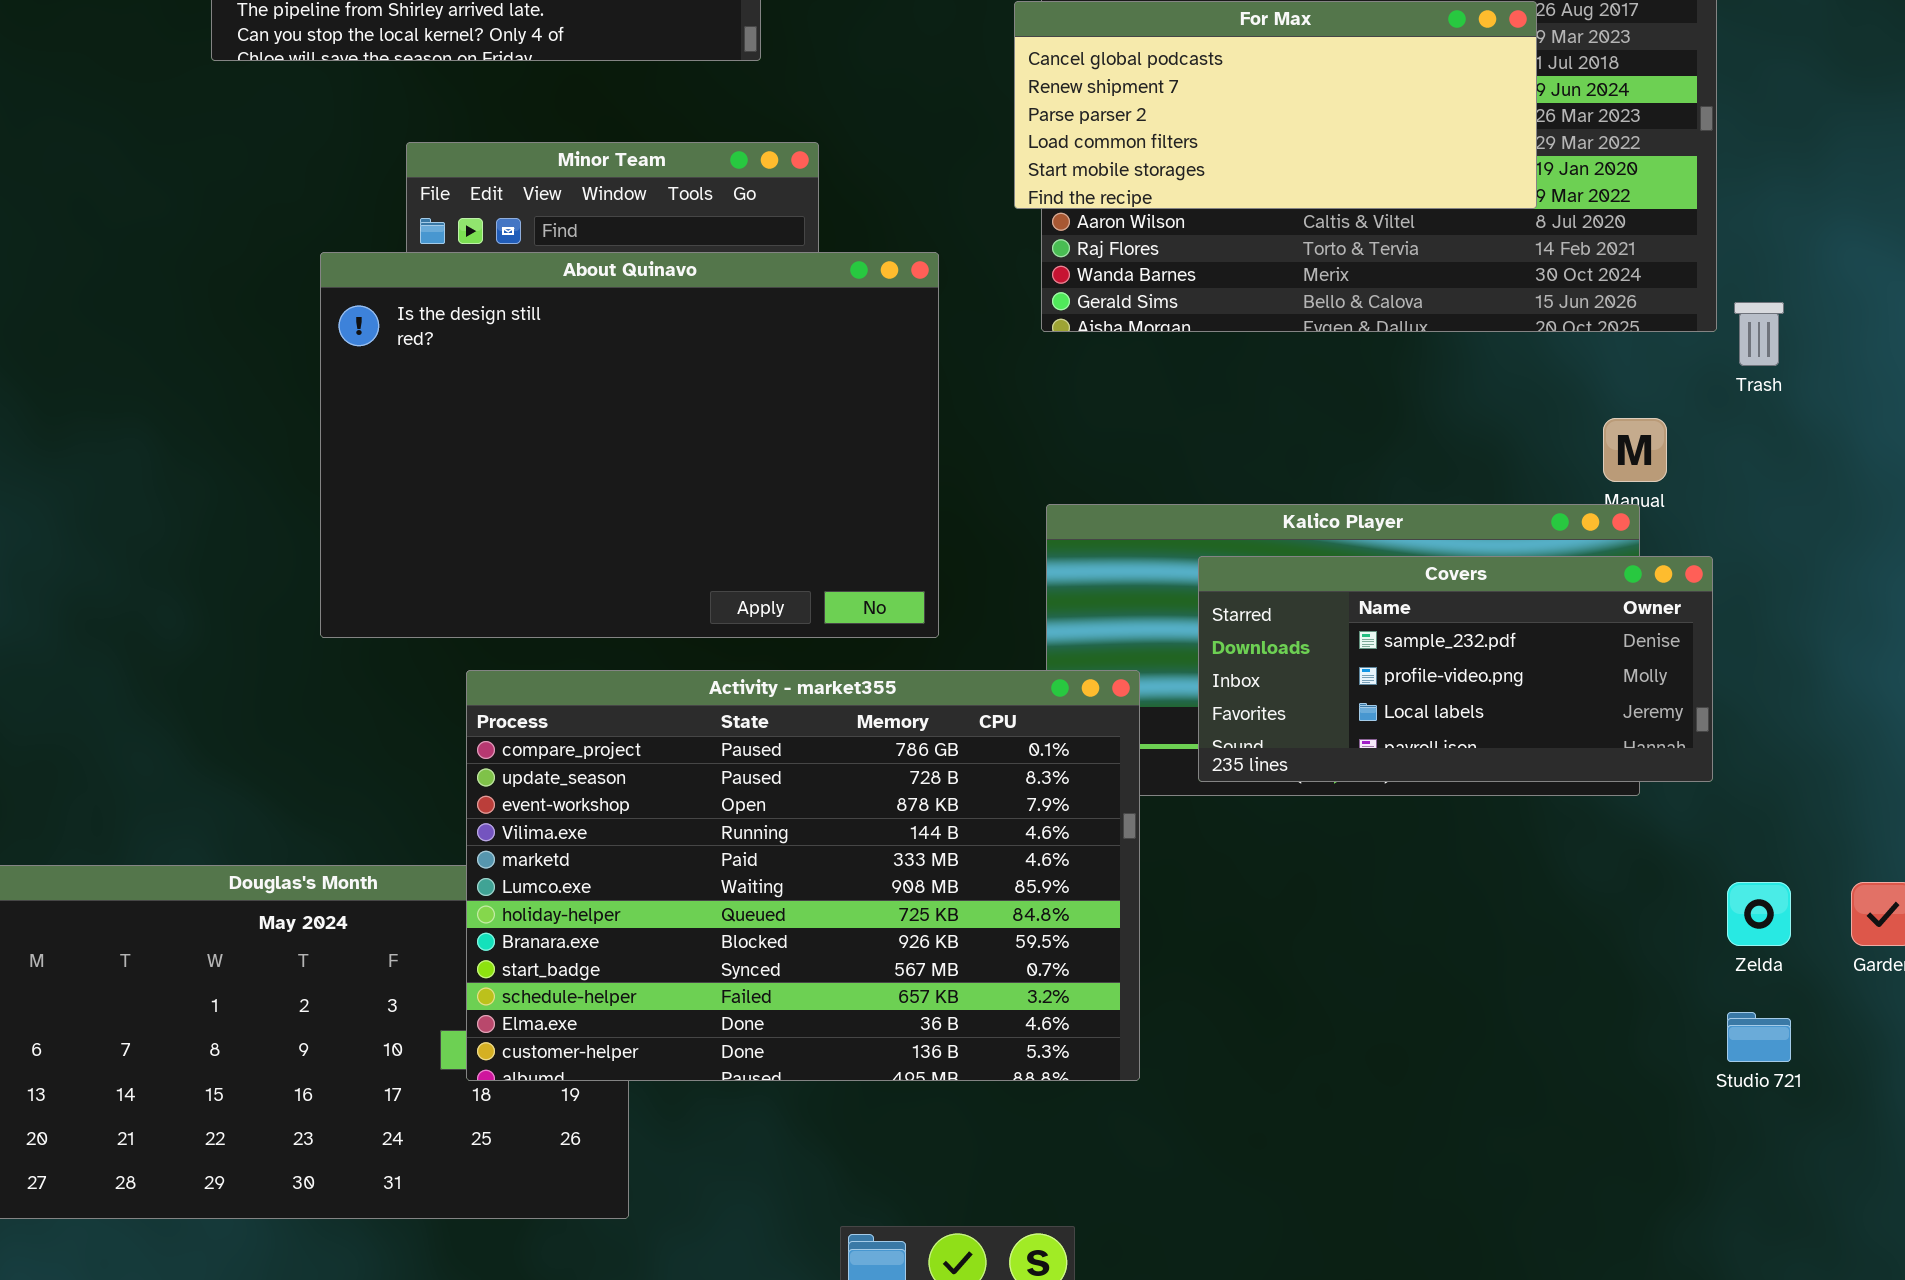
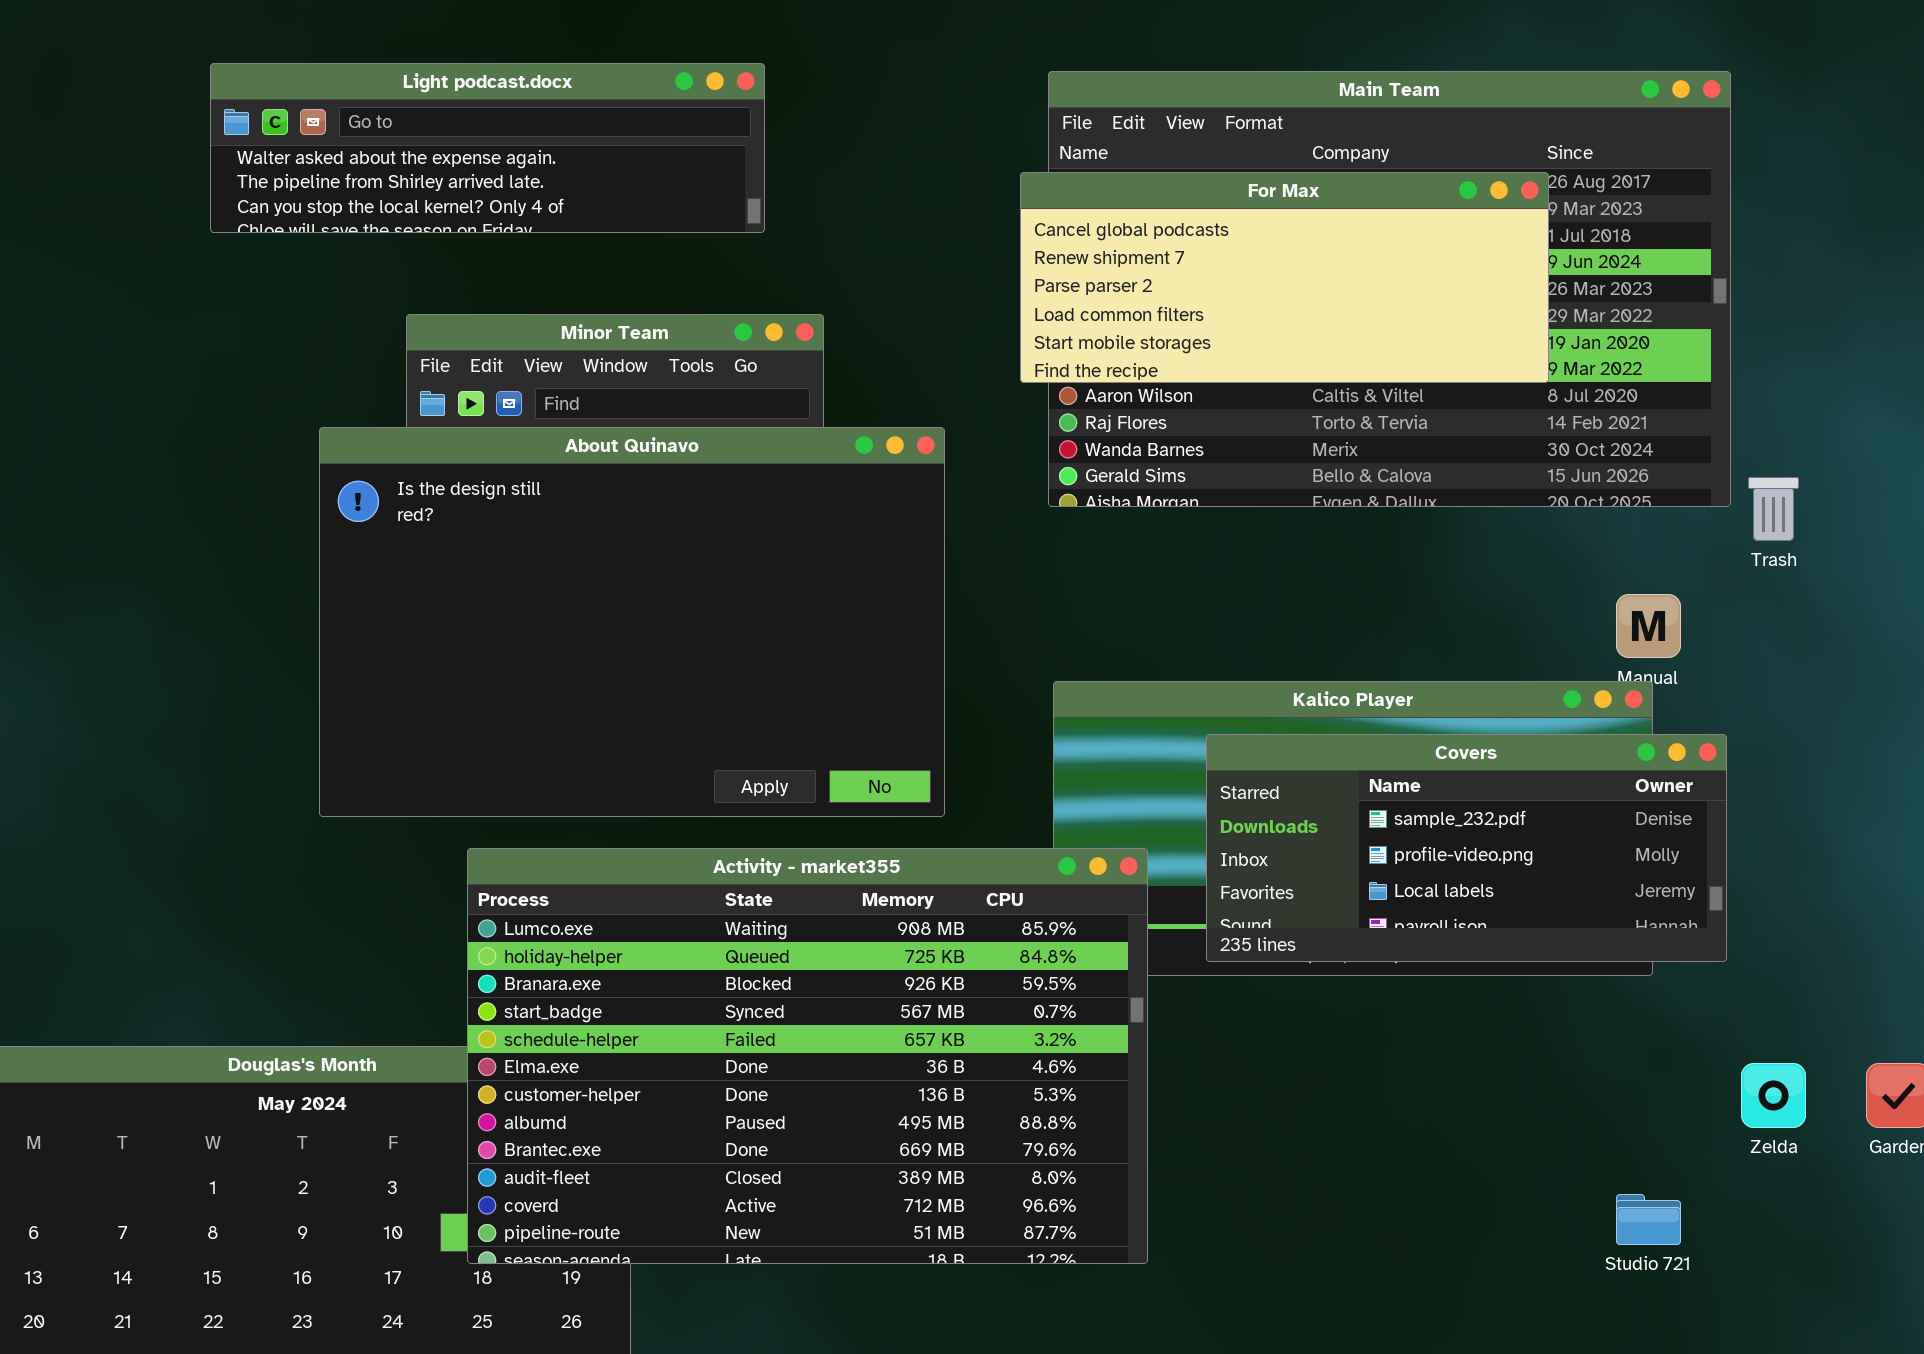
Activity - market355: [466,670,1140,1081] -> [467,848,1148,1264], scrolled down 5 rows
Studio 721: [1727,1012,1791,1062] -> [1616,1194,1681,1245], moved

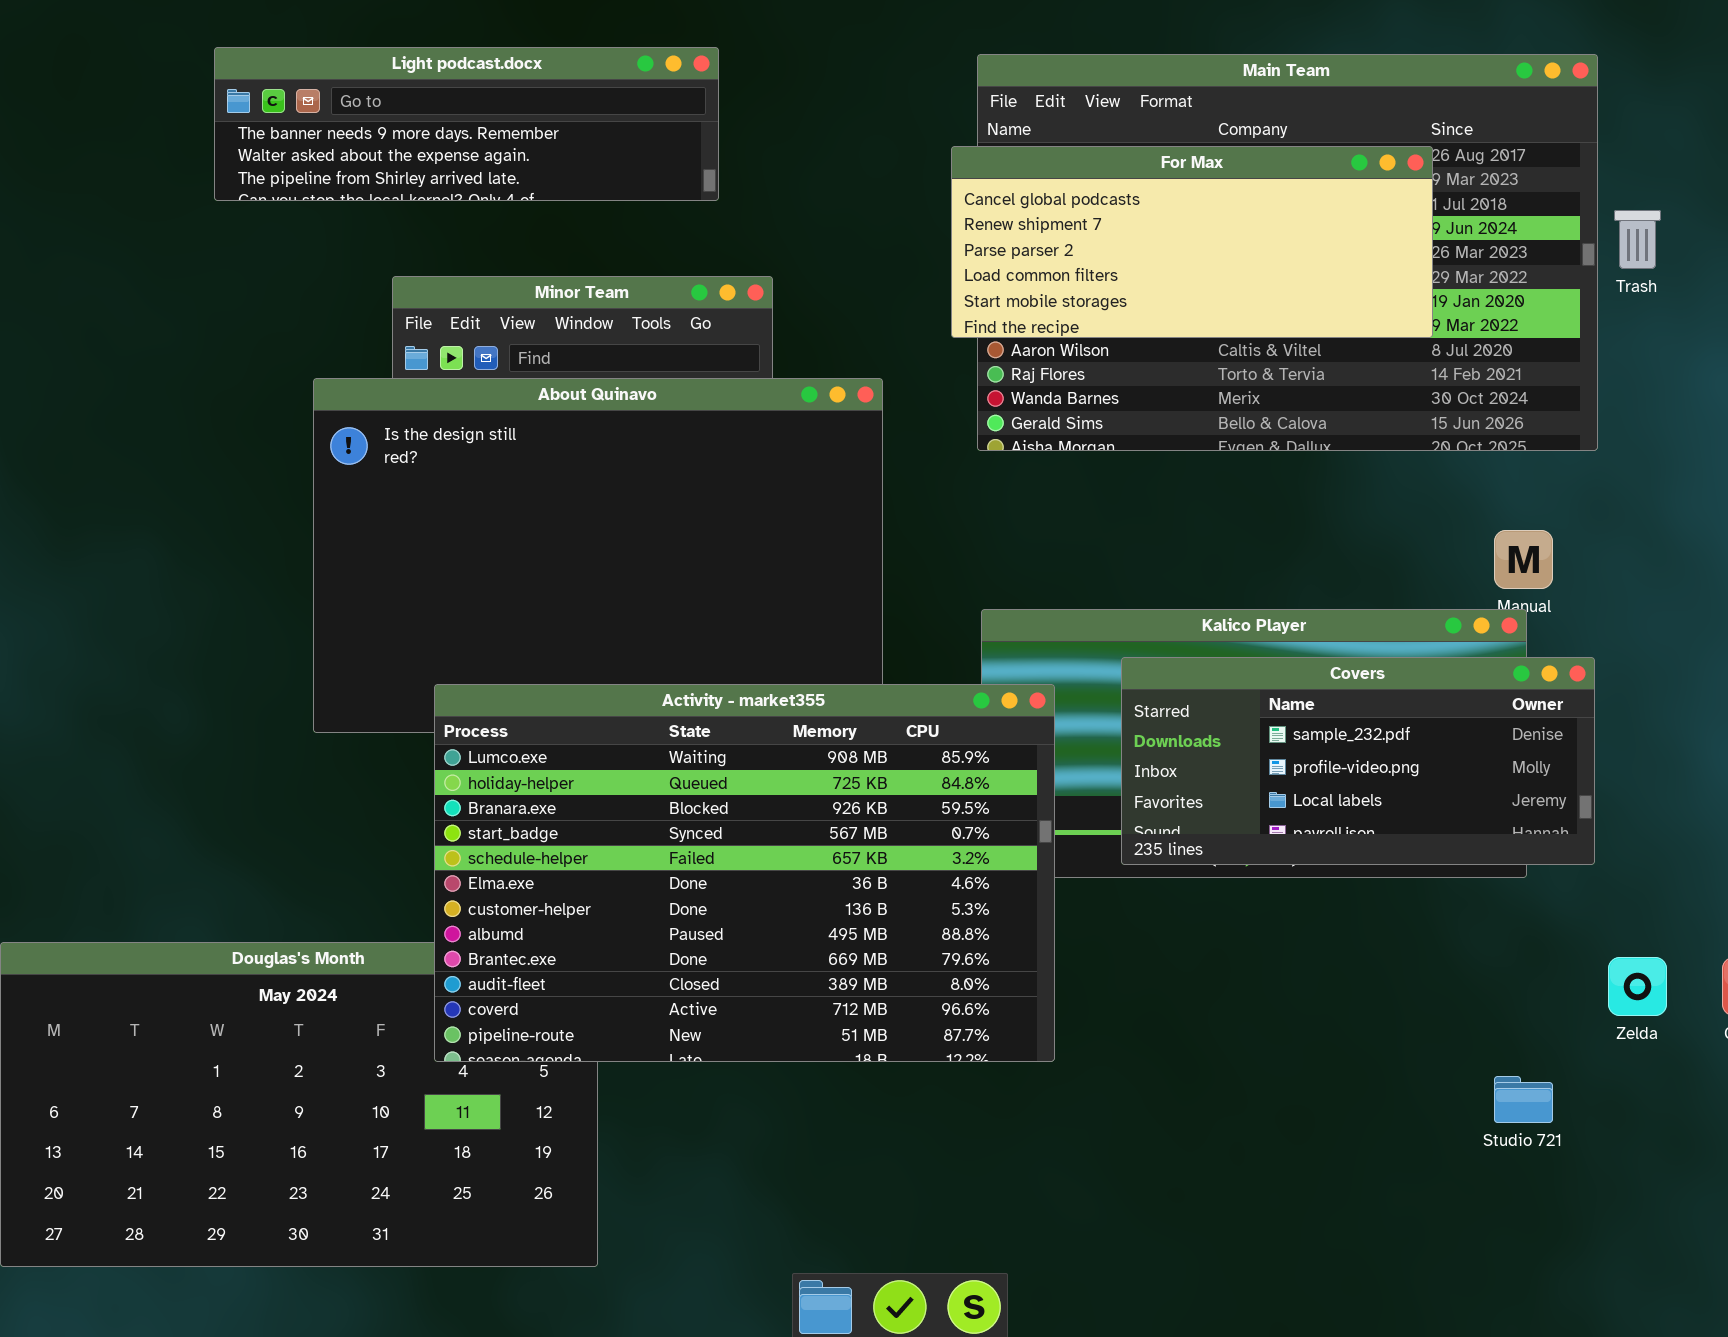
Light podcast.docx: [210,63,765,233] -> [214,47,719,201], scrolled up 1 row
Trash: [1748,477,1799,541] -> [1614,210,1661,269], moved
Activity - market355: [467,848,1148,1264] -> [434,684,1055,1062], moved

